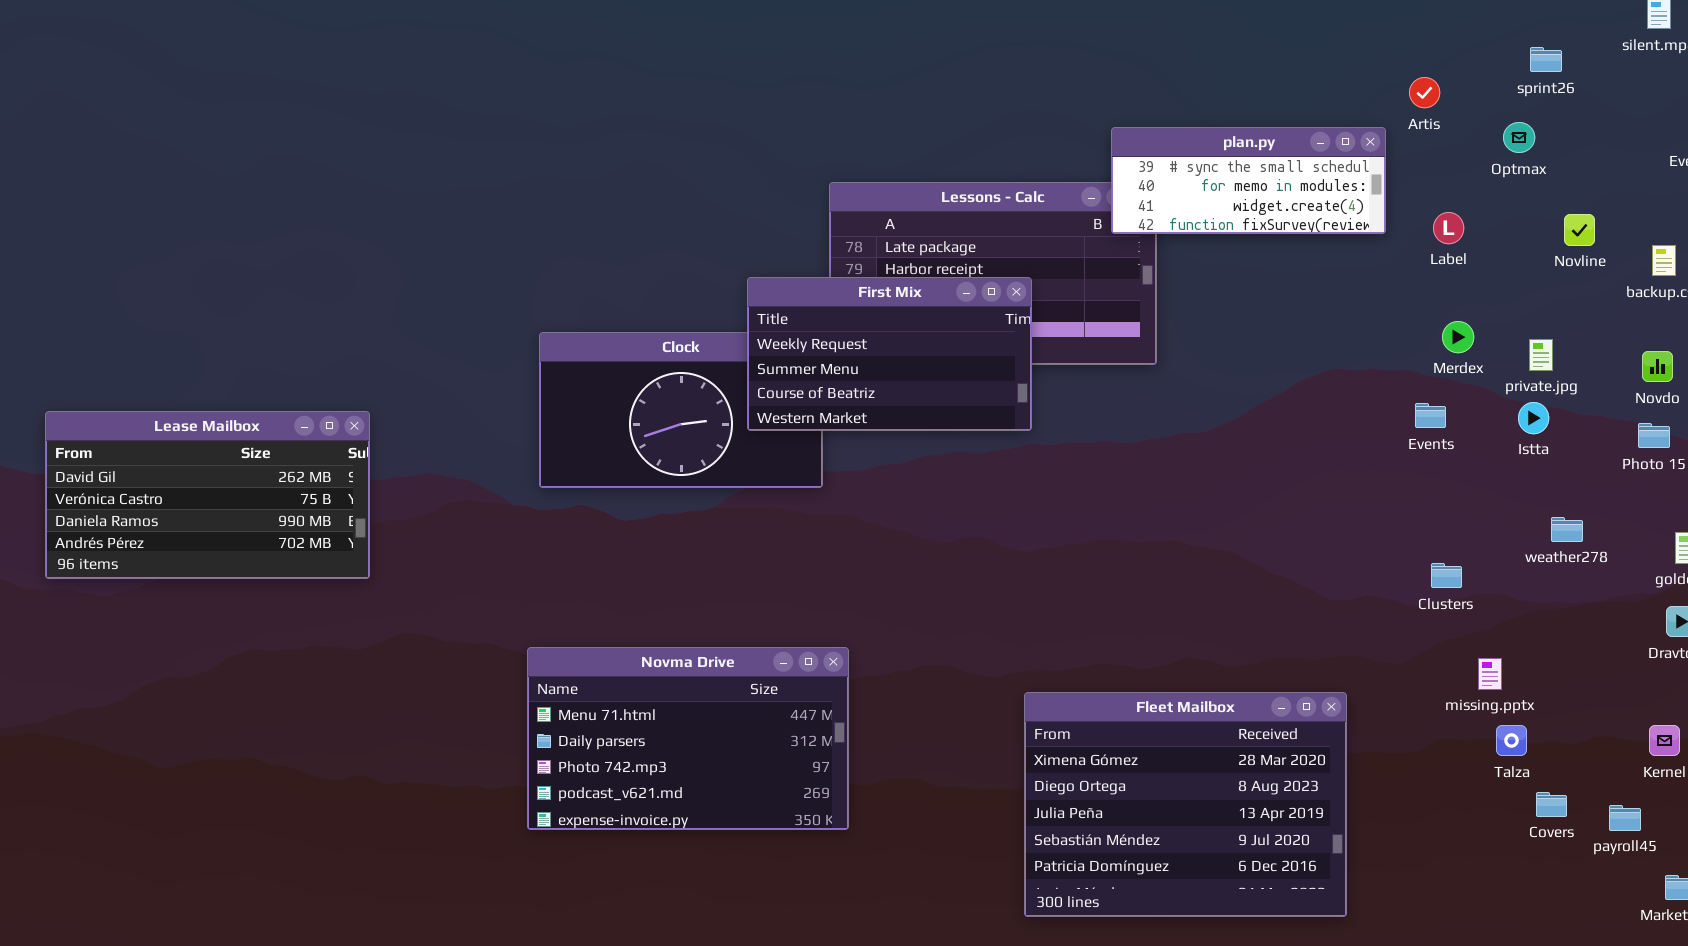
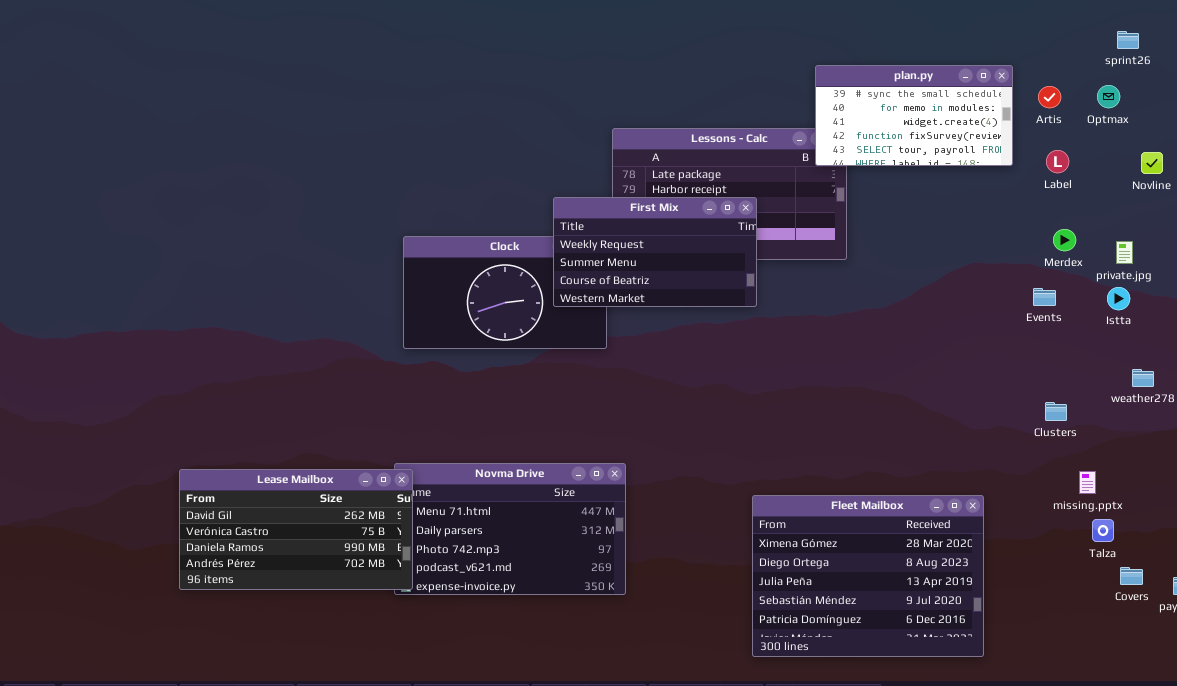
Artis: [1409,77,1440,108] -> [1038,86,1061,108], moved
plan.py: [1111,127,1386,234] -> [815,65,1013,166], resized
Lease Mailbox: [45,411,370,579] -> [179,469,413,590], moved

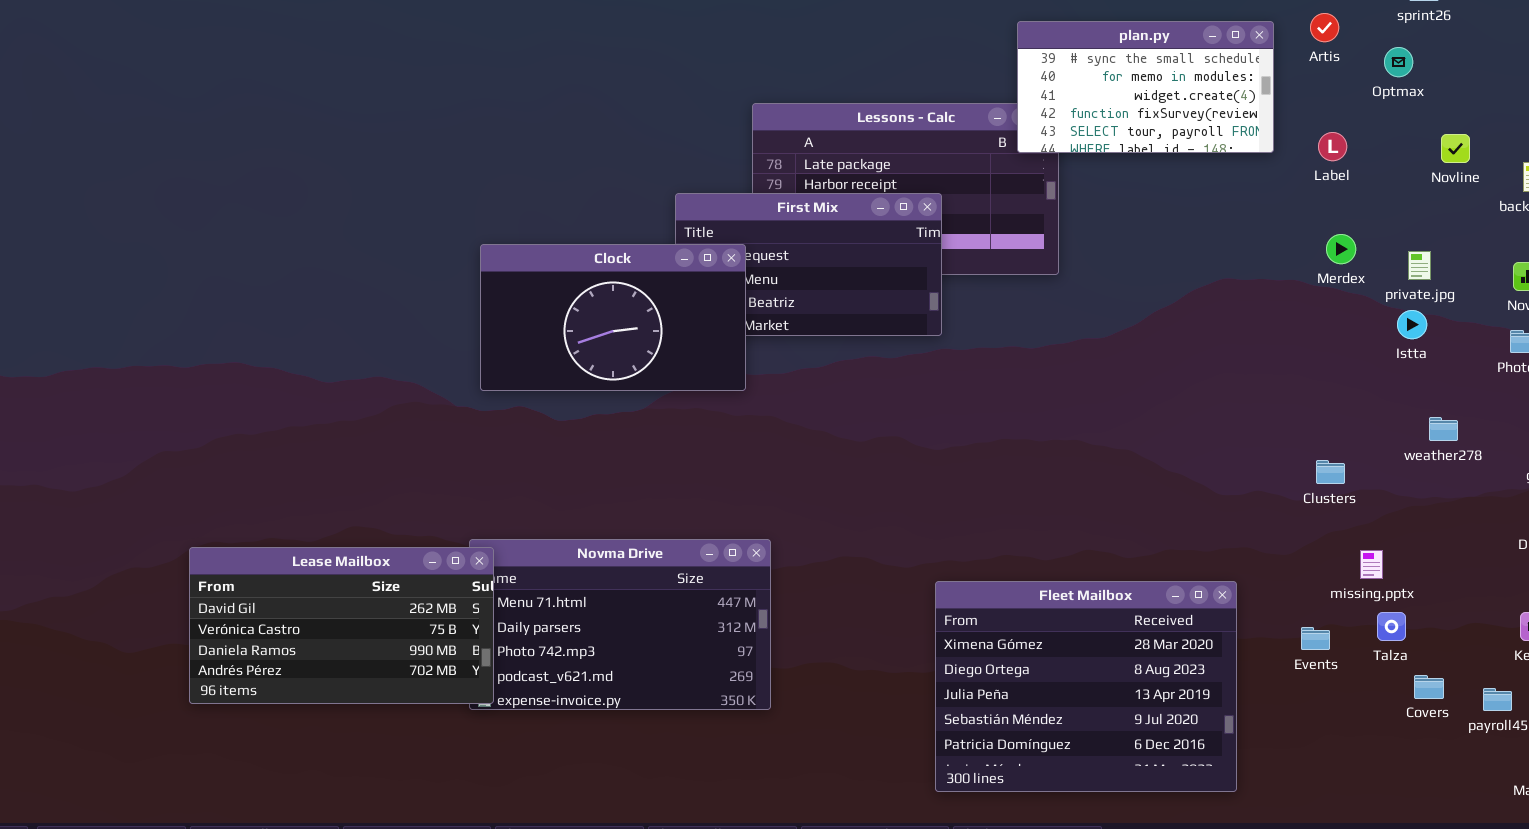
Artis: [1038,86,1061,108] -> [1310,13,1339,42], moved
Clock: [403,236,607,349] -> [480,244,746,391], raised
Events: [1033,288,1056,306] -> [1301,627,1330,650], moved

